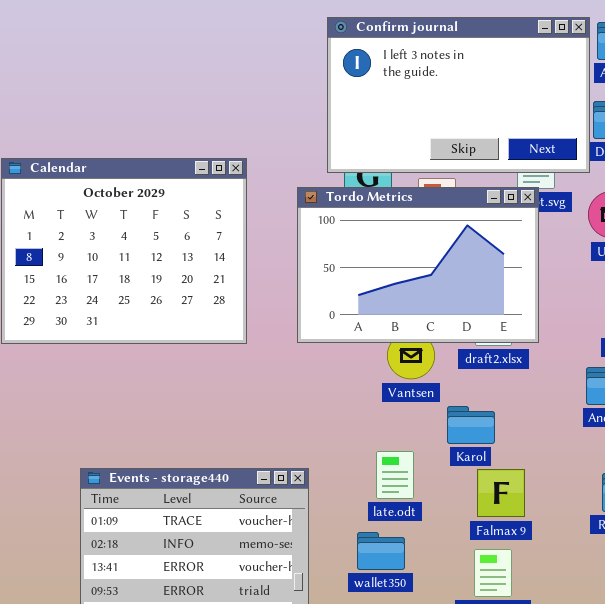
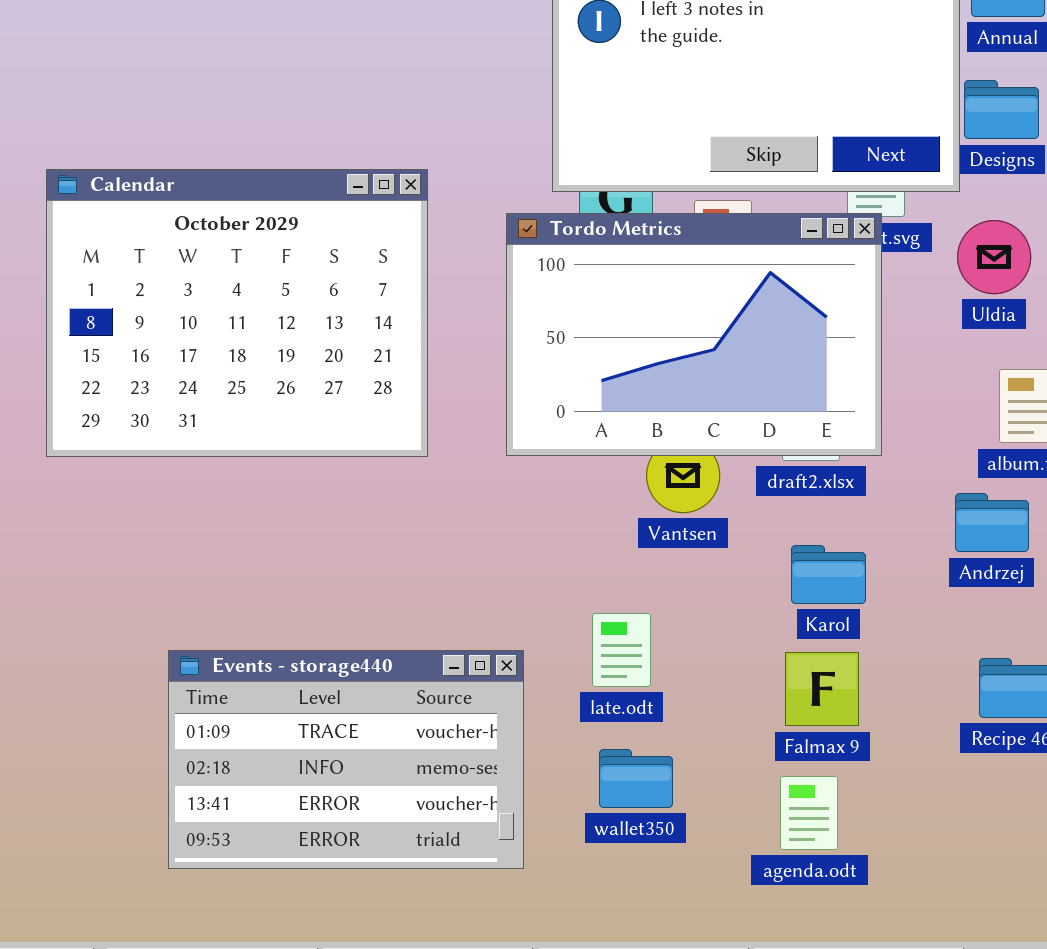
Karol: [447,406,495,444] -> [791,545,866,604], moved
late.odt: [376,451,414,499] -> [592,613,651,687], moved

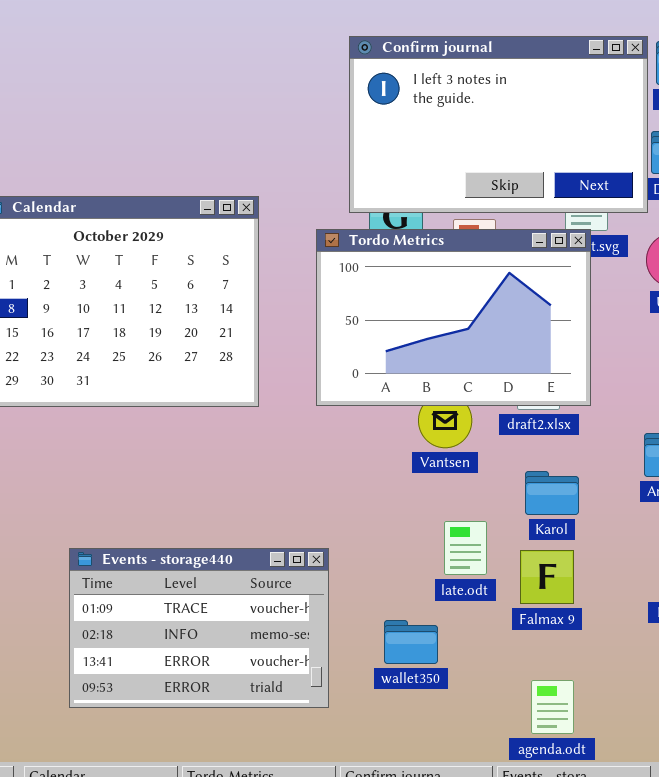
late.odt: [592,613,651,687] -> [444,521,487,575], moved
agenda.odt: [780,776,838,850] -> [531,680,574,734], moved

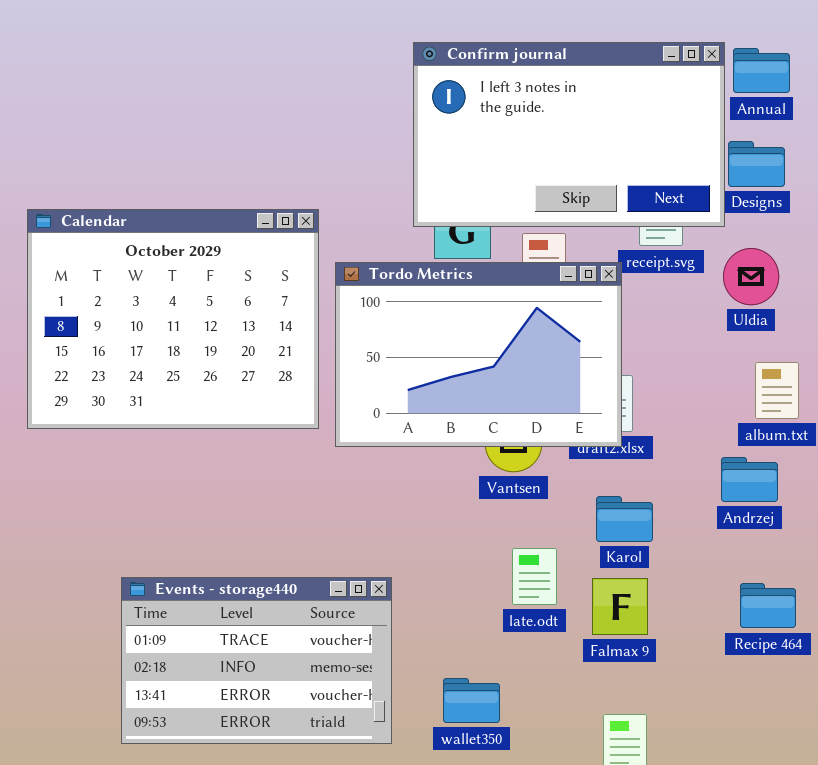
Tordo Metrics: [316,229,591,406] -> [335,262,622,447], moved
wallet350: [384,620,438,664] -> [443,678,500,723], moved

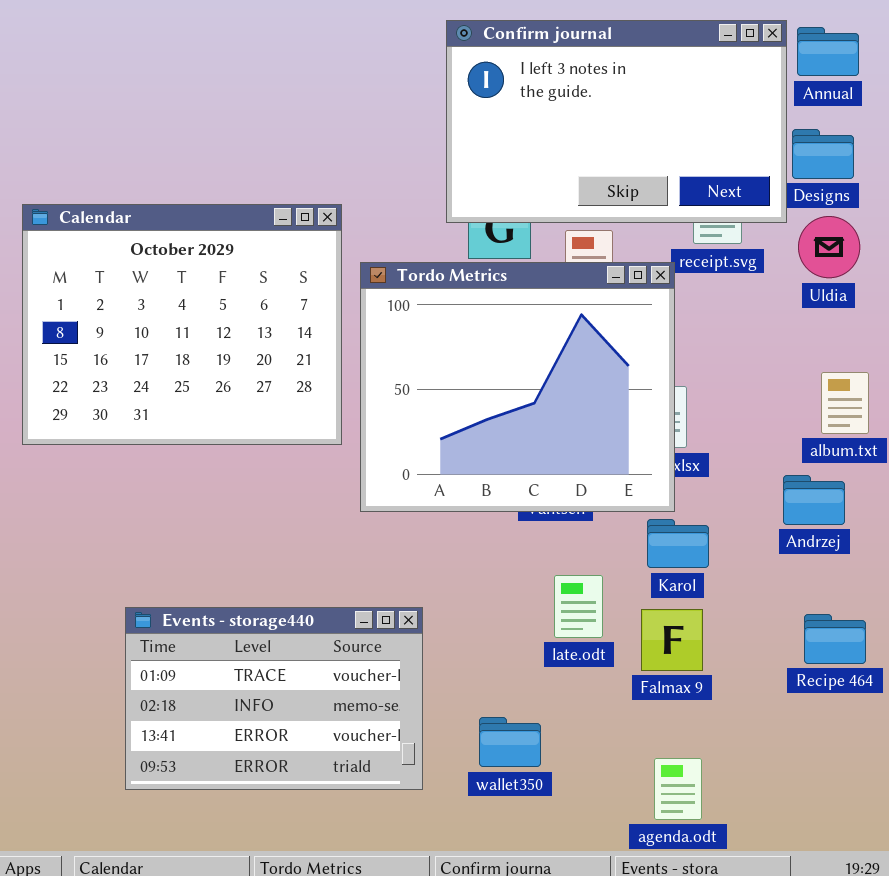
Uldia: [723,248,779,305] -> [798,216,860,278], moved
Tordo Metrics: [335,262,622,447] -> [360,262,675,512], resized

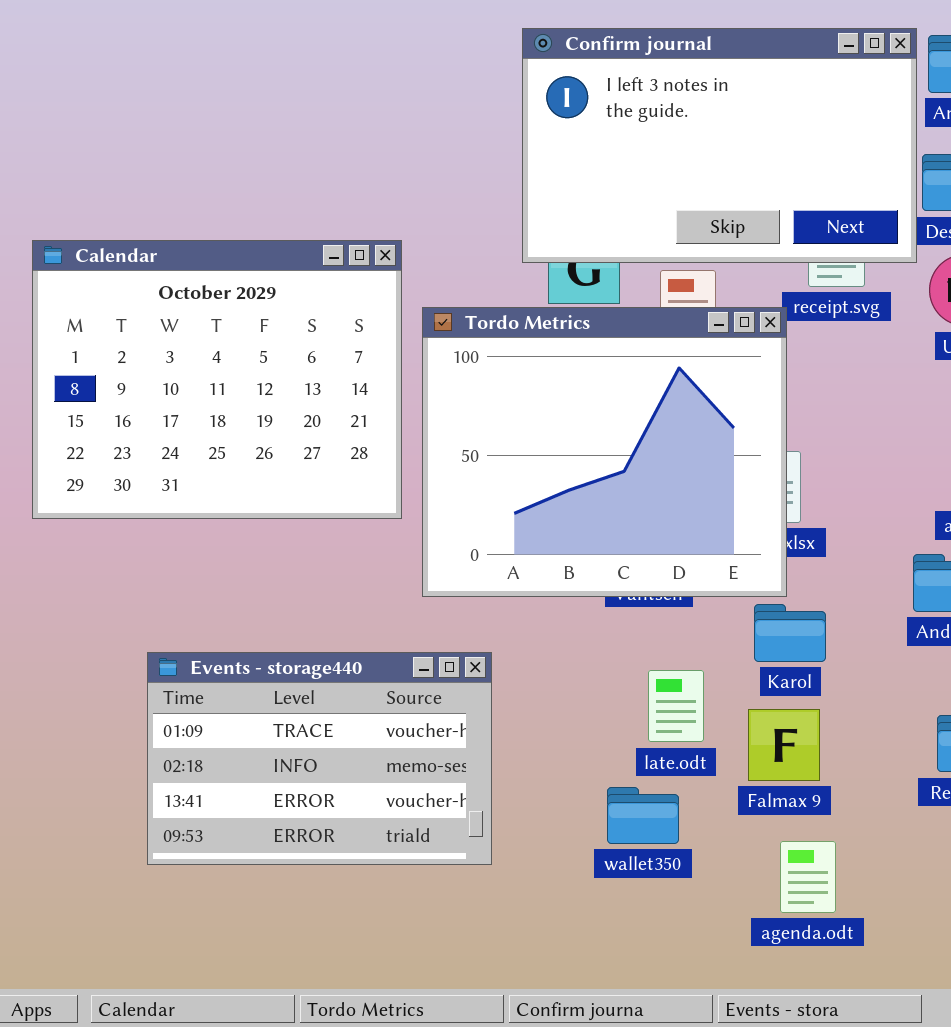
Events - storage440: [125,607,423,790] -> [147,652,492,865], moved
wallet350: [479,717,541,767] -> [607,787,679,844], moved
agenda.odt: [654,758,702,820] -> [780,841,836,913], moved

